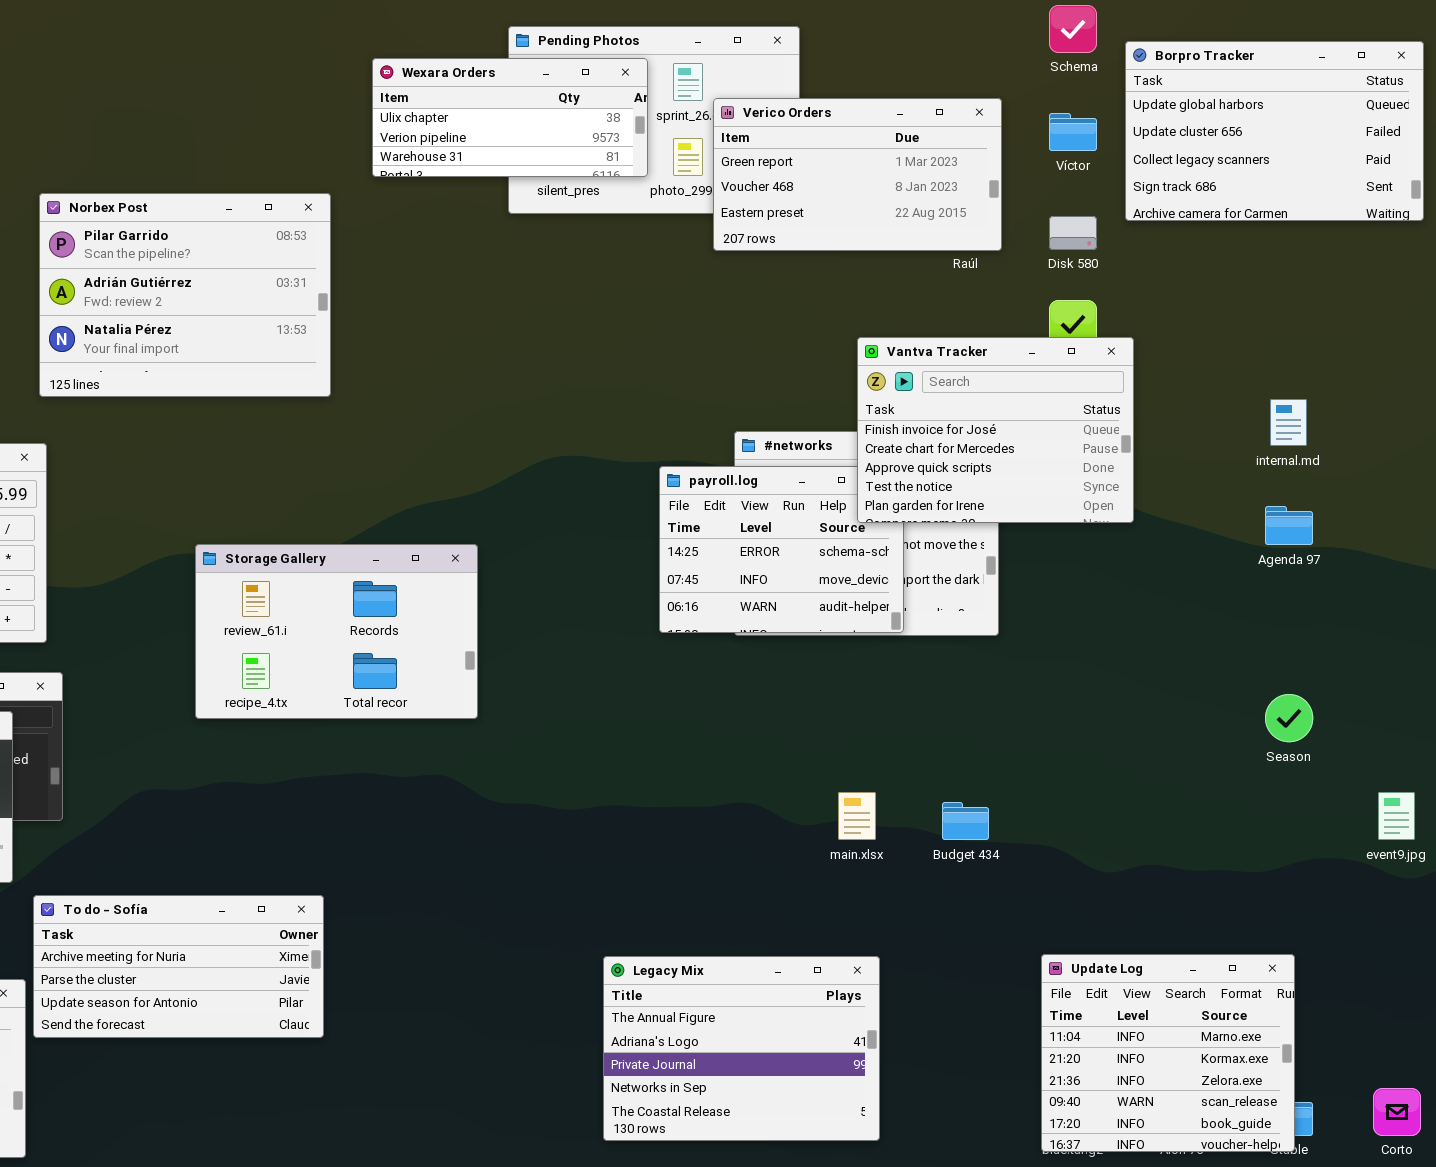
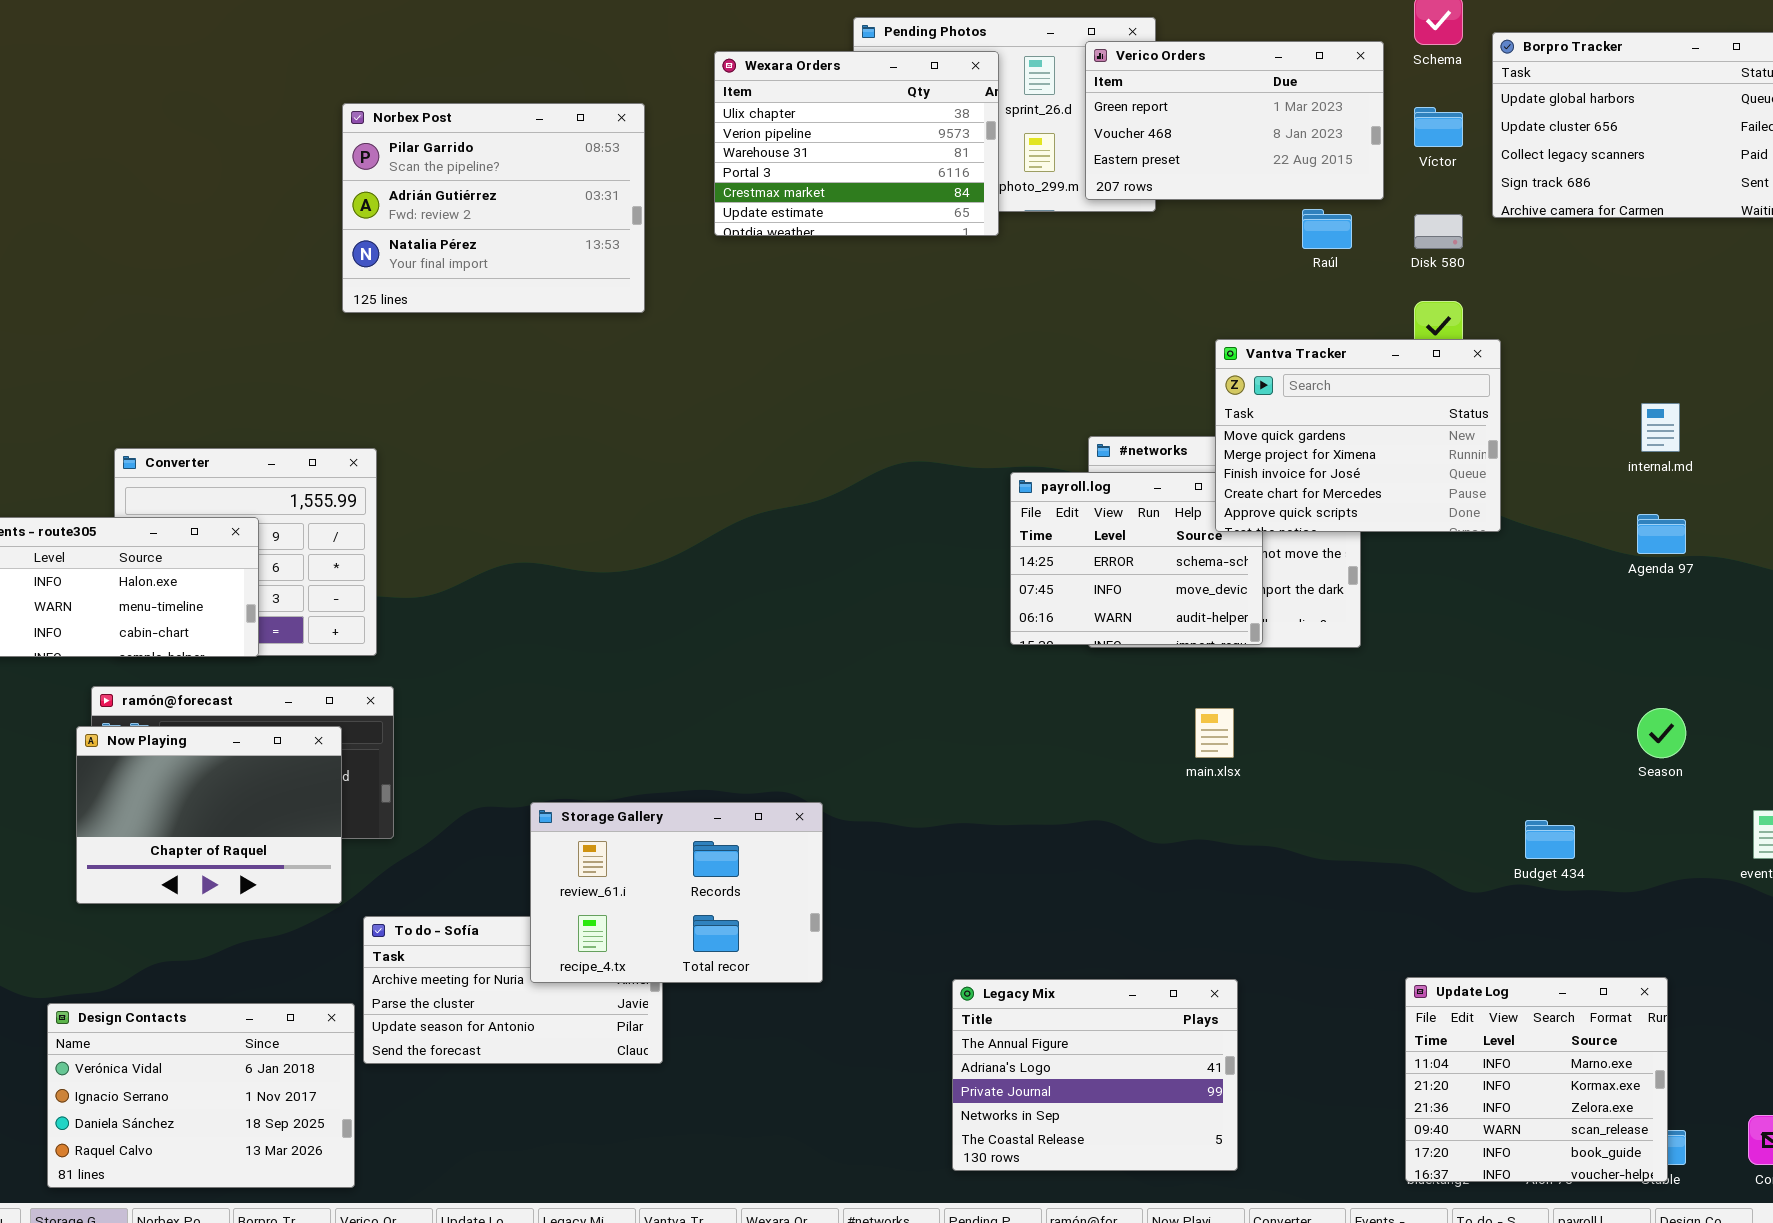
Wexara Orders: [372,58,648,177] -> [714,51,999,236], resized
Verico Orders: [713,98,1002,251] -> [1085,41,1384,200], moved
Norbex Post: [39,193,331,397] -> [342,103,645,313], moved
Vantva Tracker: [857,337,1134,523] -> [1215,339,1501,532], scrolled up 2 rows
Storage Gallery: [195,544,478,719] -> [530,802,823,983], moved
main.xlsx: [838,792,876,840] -> [1195,708,1234,758], moved
Budget 434: [942,802,989,840] -> [1525,820,1575,859], moved

